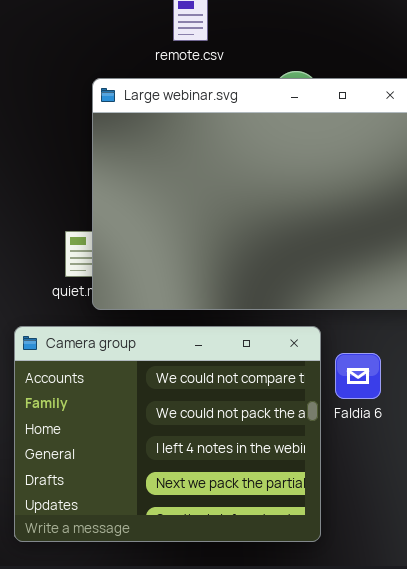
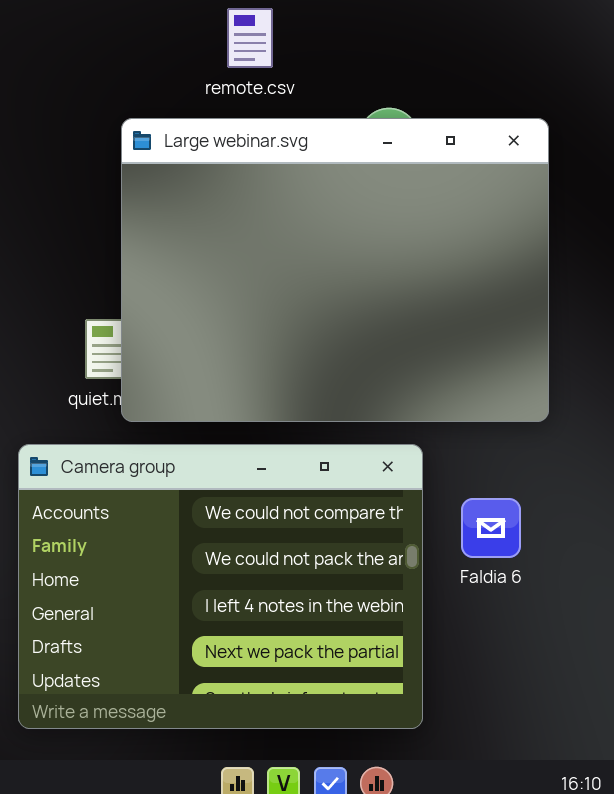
Faldia 6: [335,353,381,399] -> [461,498,521,558], moved

